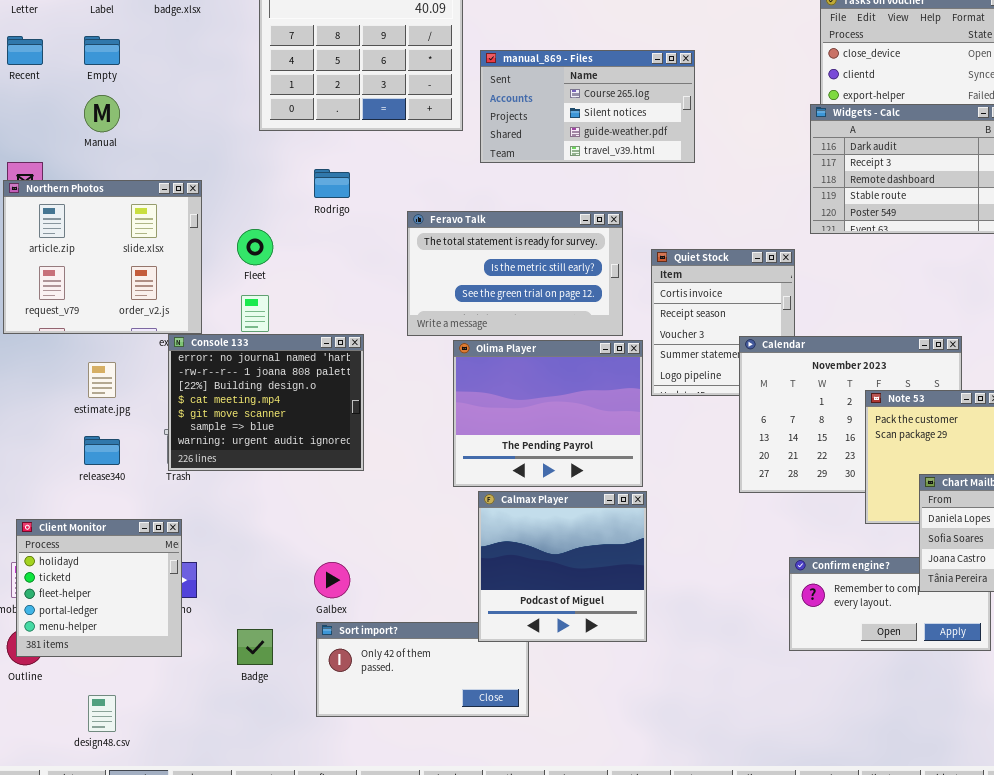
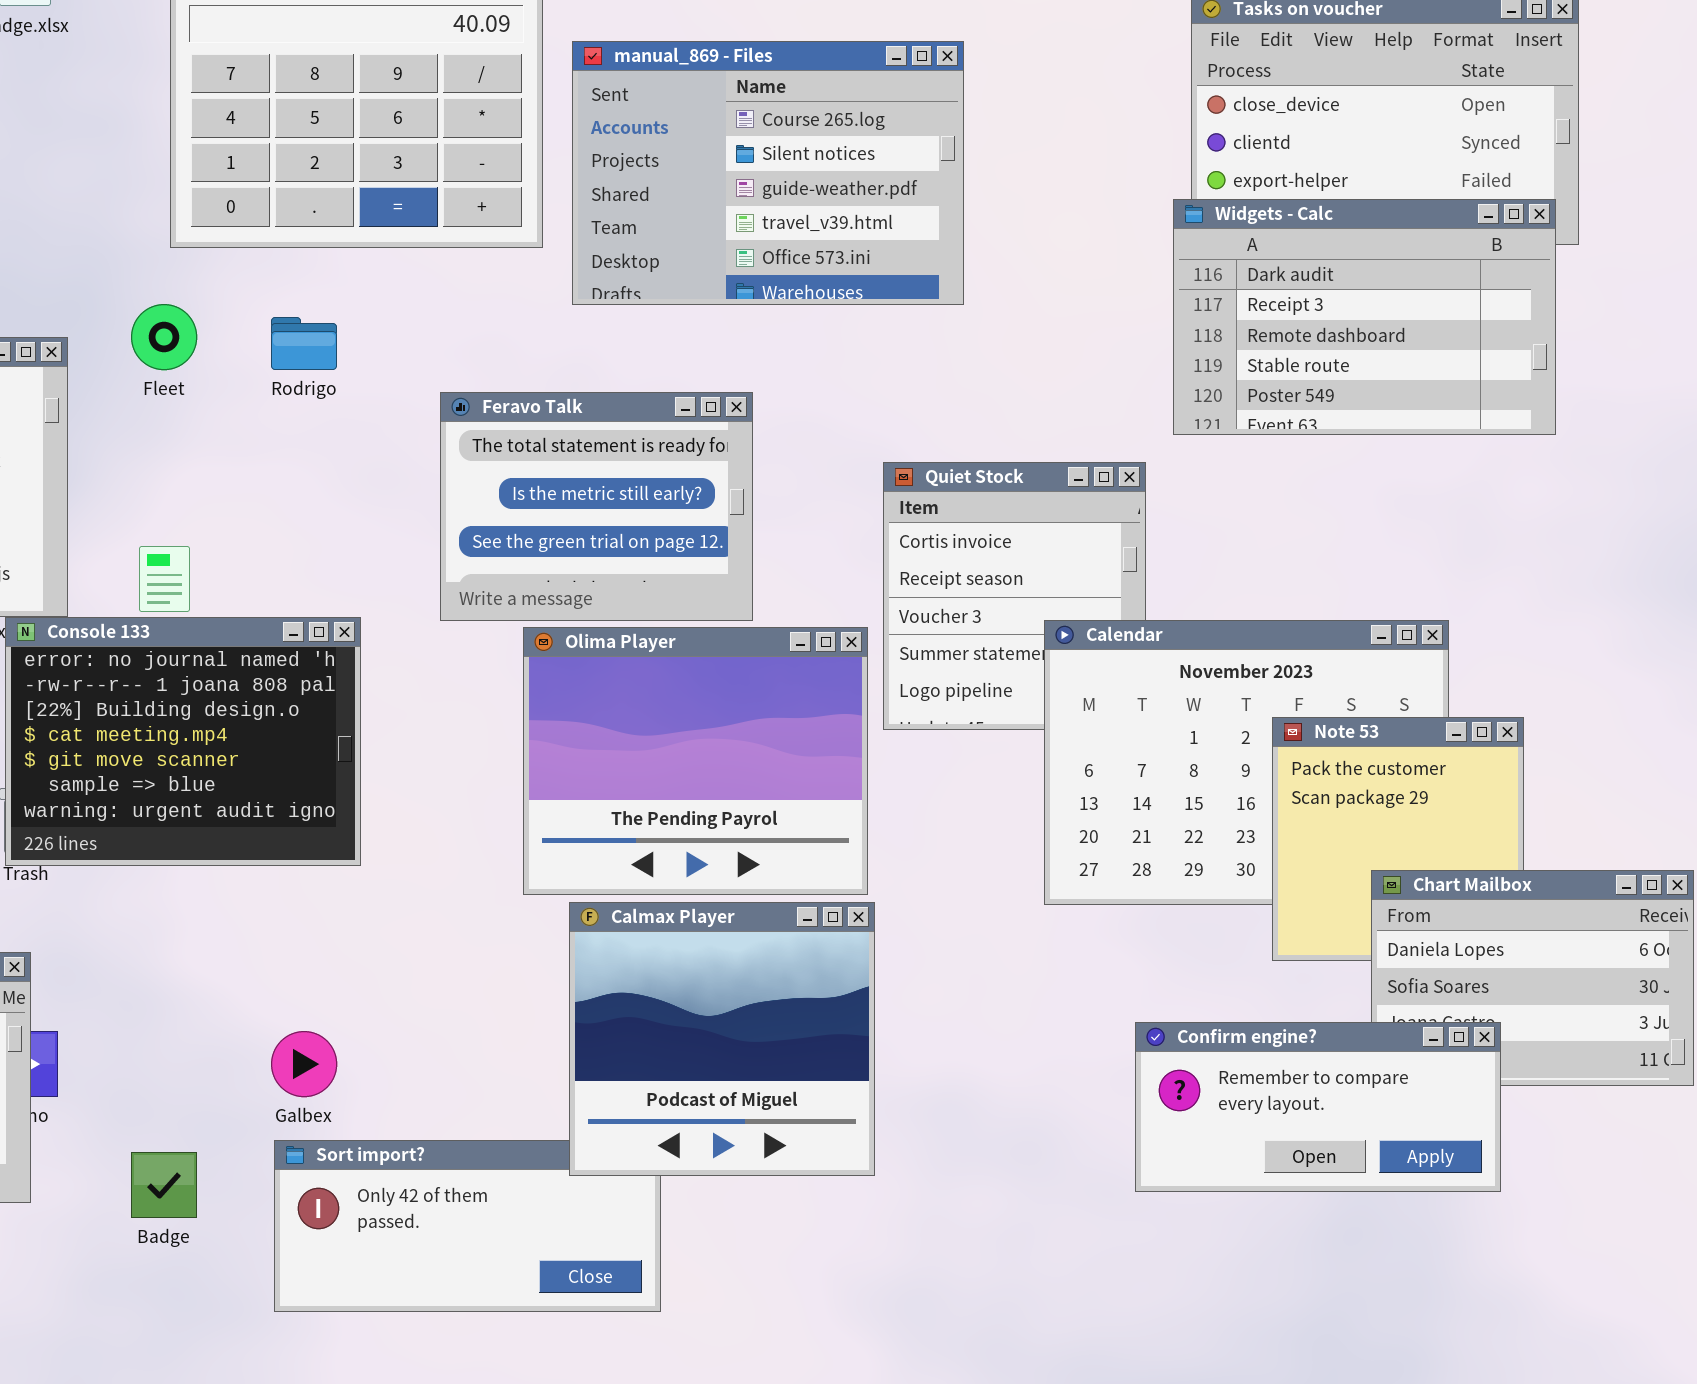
manual_869 - Files: [480,50,695,163] -> [572,41,964,305], resized
Feravo Talk: [407,211,623,336] -> [440,392,753,621], resized
Fleet: [237,229,273,265] -> [131,304,197,370], moved
Confirm engine?: [789,557,991,651] -> [1135,1022,1501,1192], raised

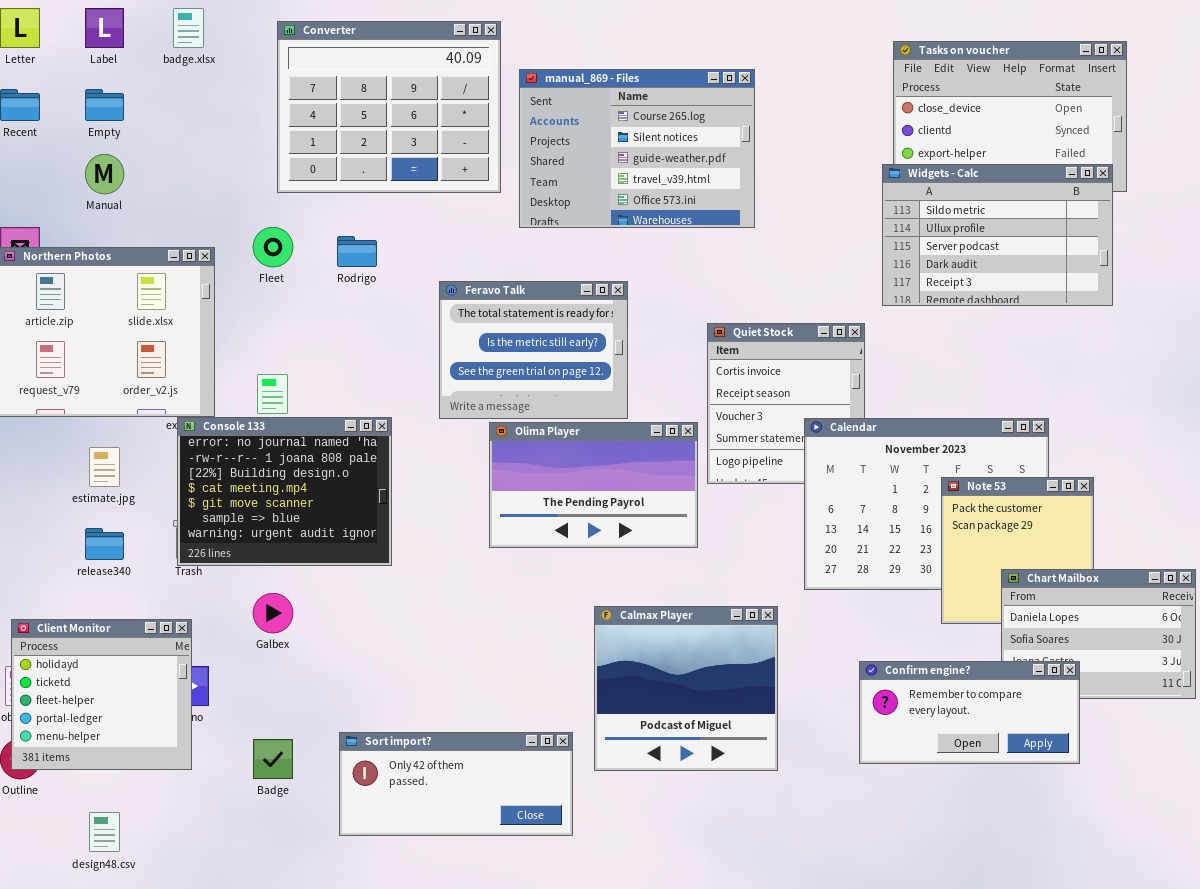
Widgets - Calc: [1173,199,1556,435] -> [882,164,1113,306], scrolled up 3 rows
Olima Player: [523,627,868,895] -> [489,422,698,548], resized
Calmax Player: [569,902,875,1176] -> [594,606,778,771], moved
Galbex: [271,1031,337,1097] -> [253,593,293,633], moved

